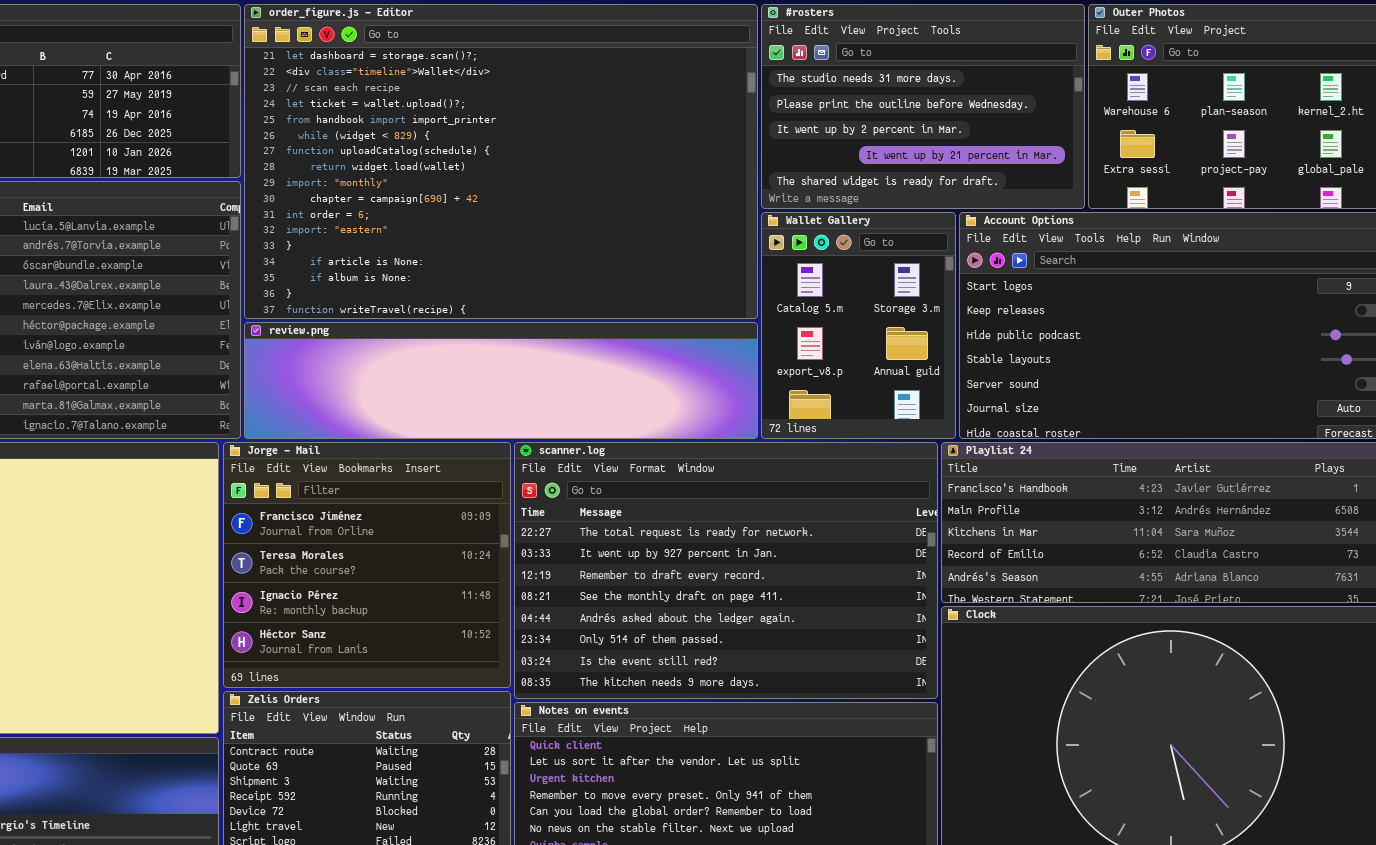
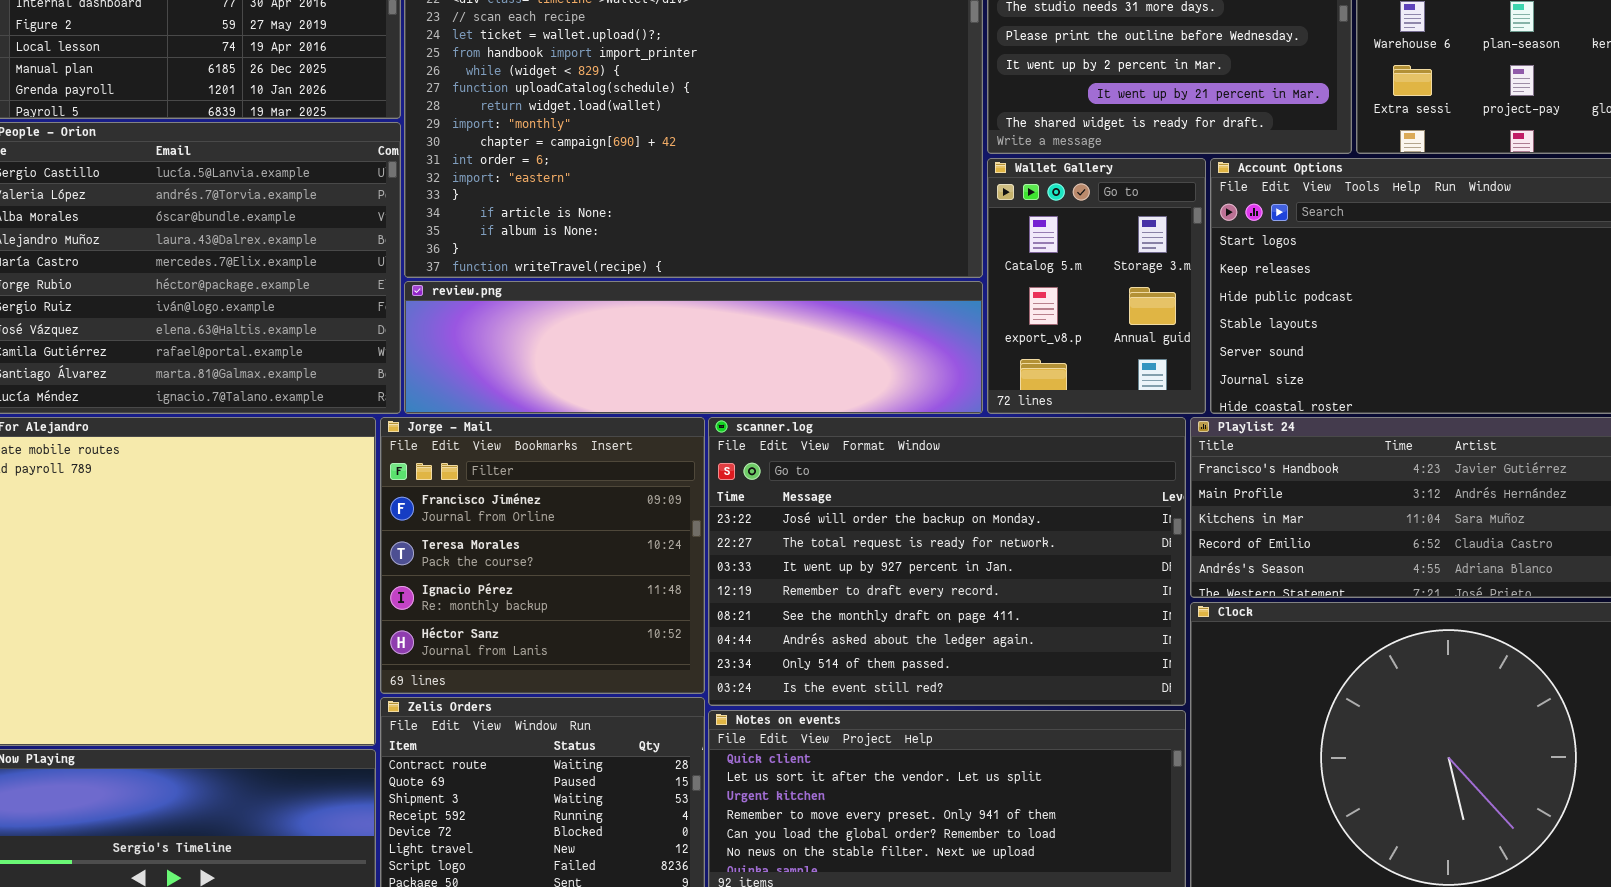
scanner.log: [514,442,938,699] -> [708,417,1186,706], scrolled up 1 row

